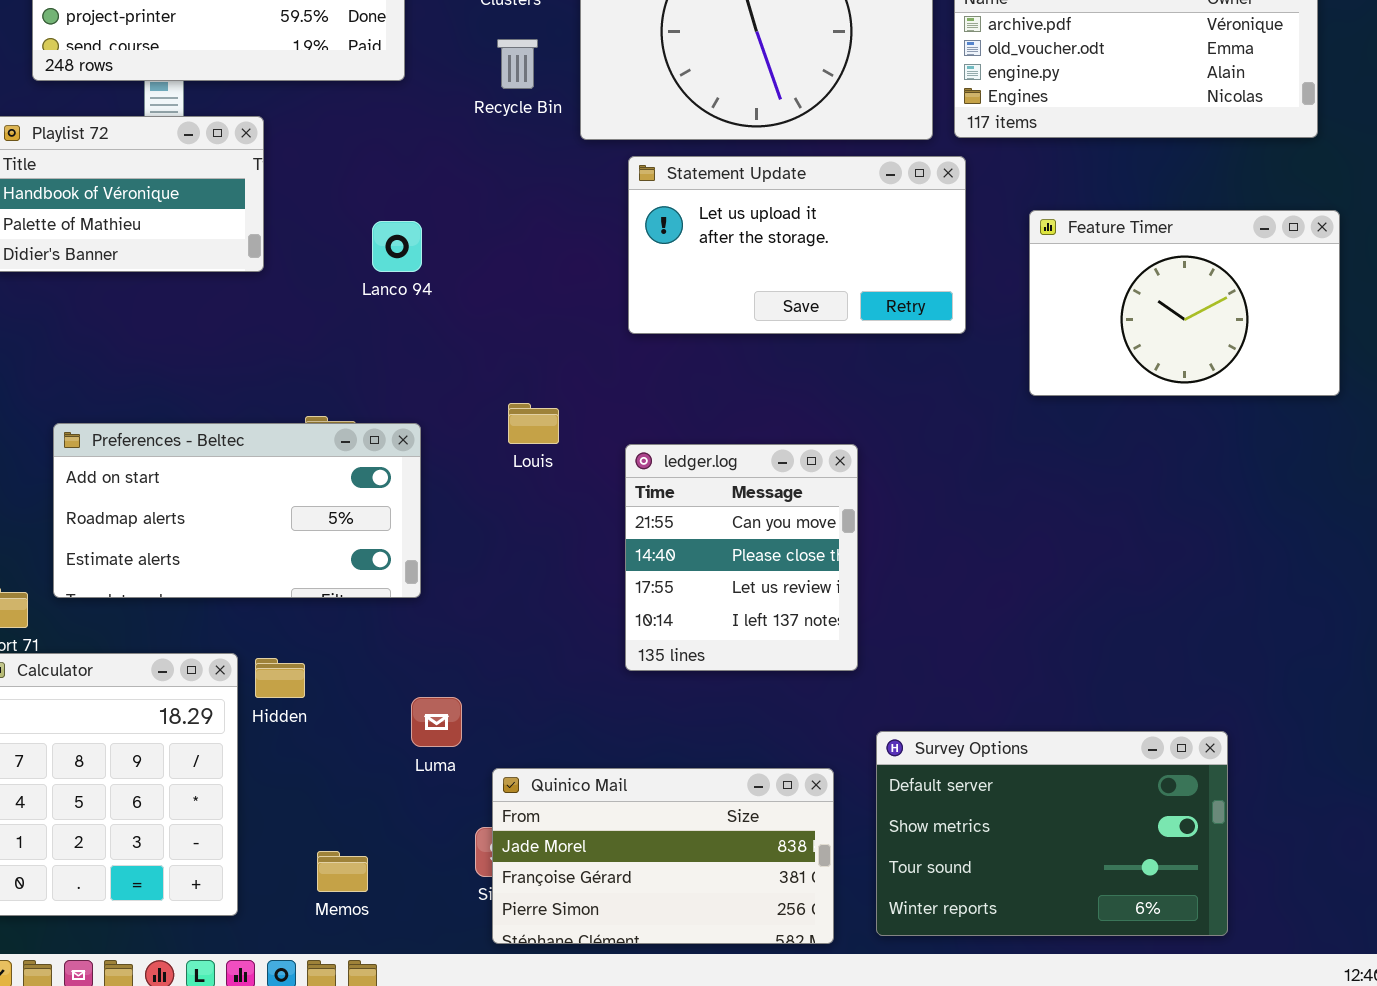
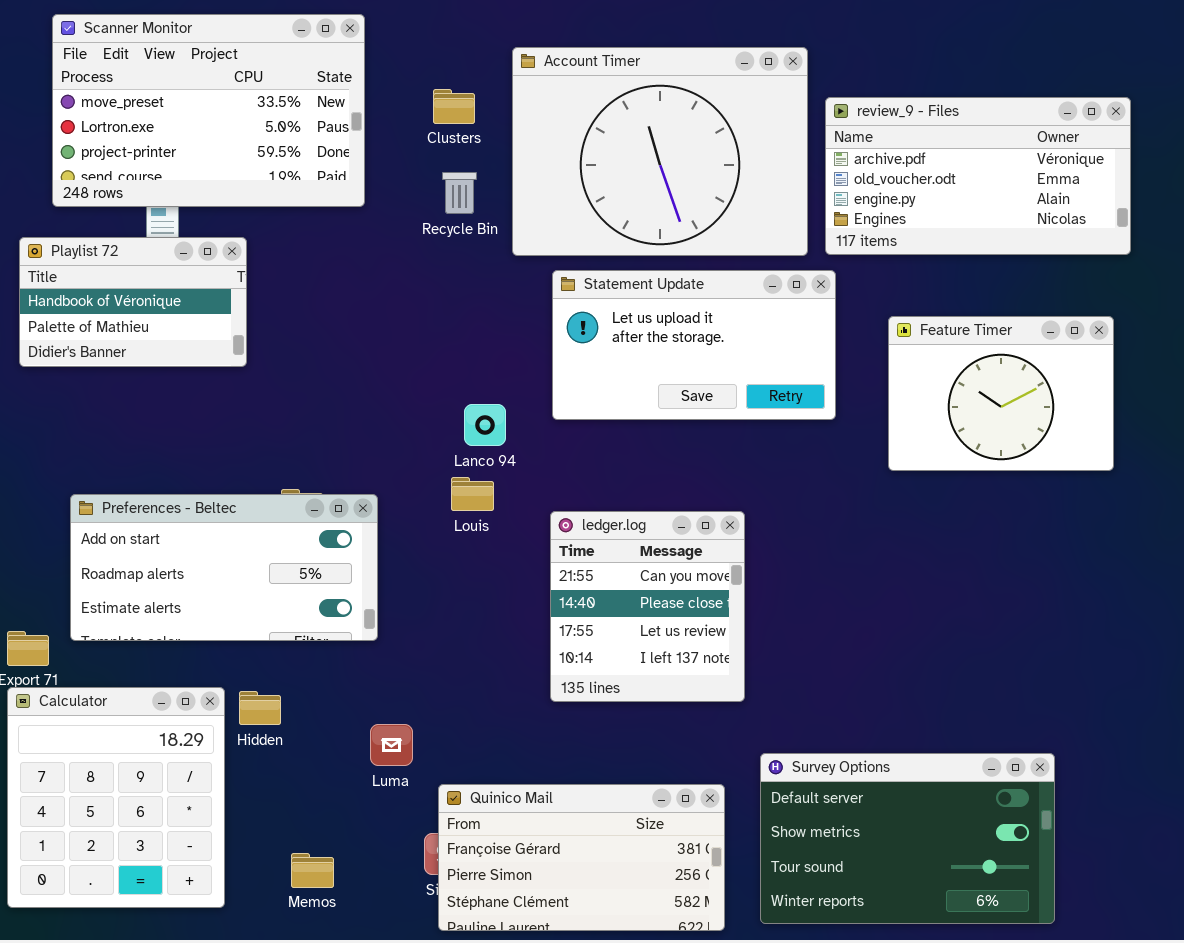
Feature Timer: [1029,210,1340,396] -> [888,316,1114,471], resized
Lanco 94: [372,221,422,272] -> [464,404,506,446], moved
Quinico Mail: [492,768,834,944] -> [438,784,725,931], scrolled down 1 row

